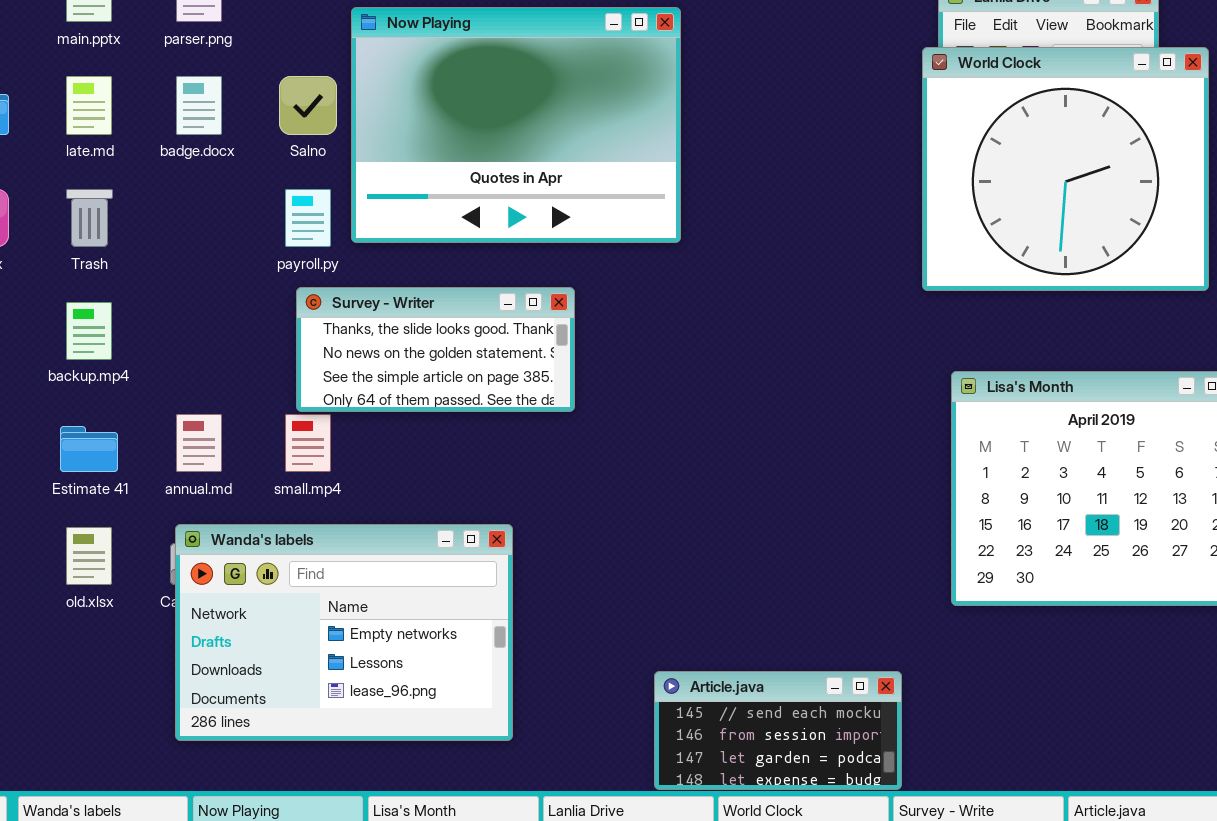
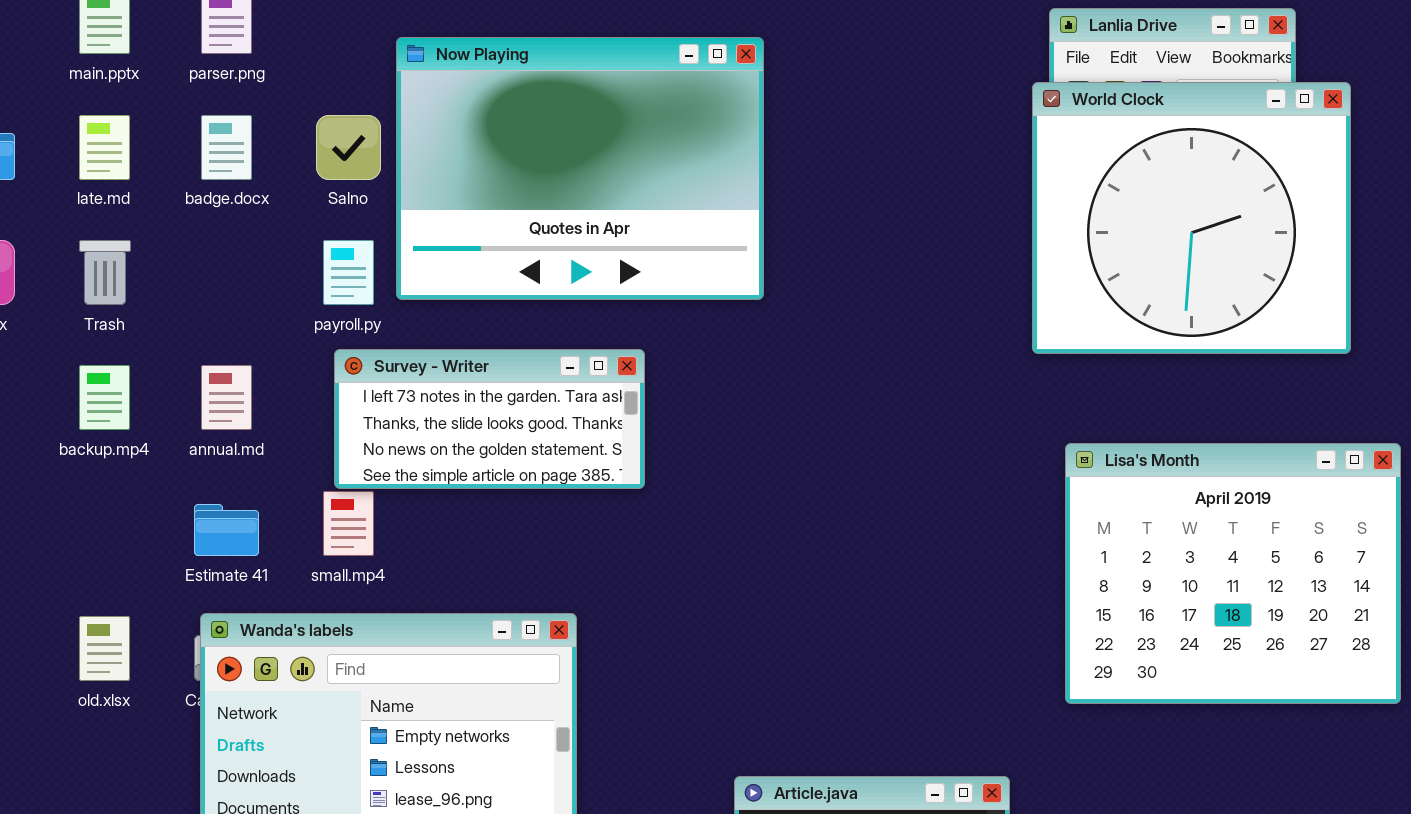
Survey - Writer: [296,287,575,412] -> [334,349,645,489], scrolled up 1 row
annual.md: [176,414,222,472] -> [201,365,252,430], moved
Estimate 41: [60,426,118,472] -> [194,504,259,556], moved

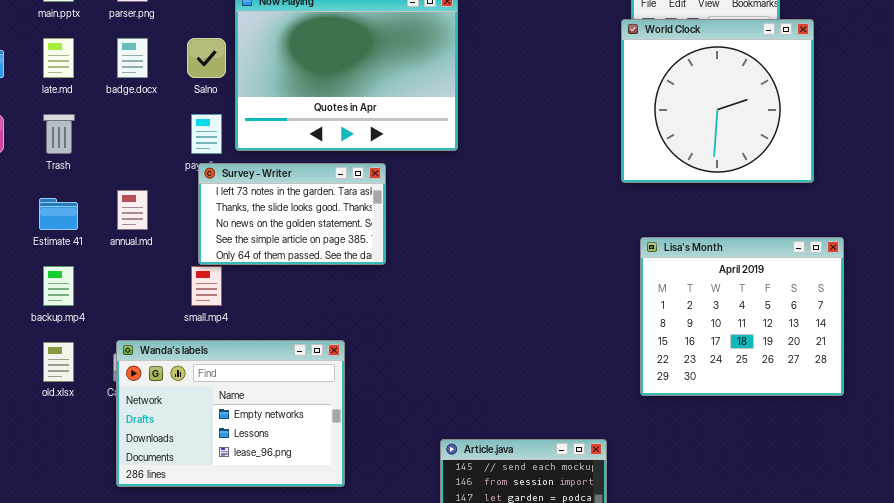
Survey - Writer: [334,349,645,489] -> [198,163,386,265], resized
backup.mp4: [79,365,130,430] -> [43,266,74,306], moved
Estimate 41: [194,504,259,556] -> [39,198,78,230], moved

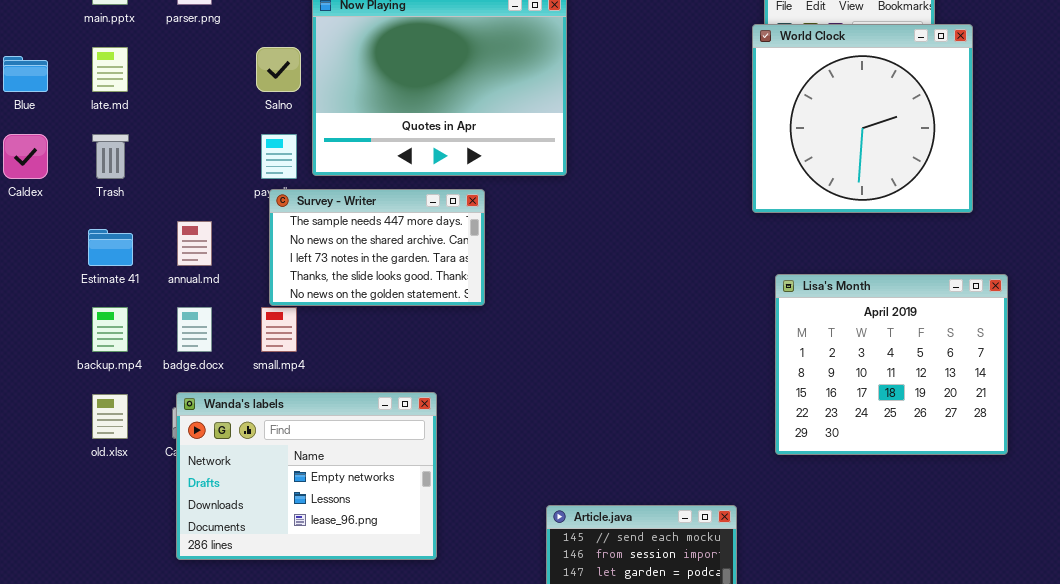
badge.docx: [117,38,148,78] -> [177,307,212,352], moved
Survey - Writer: [198,163,386,265] -> [269,189,485,306], scrolled up 2 rows

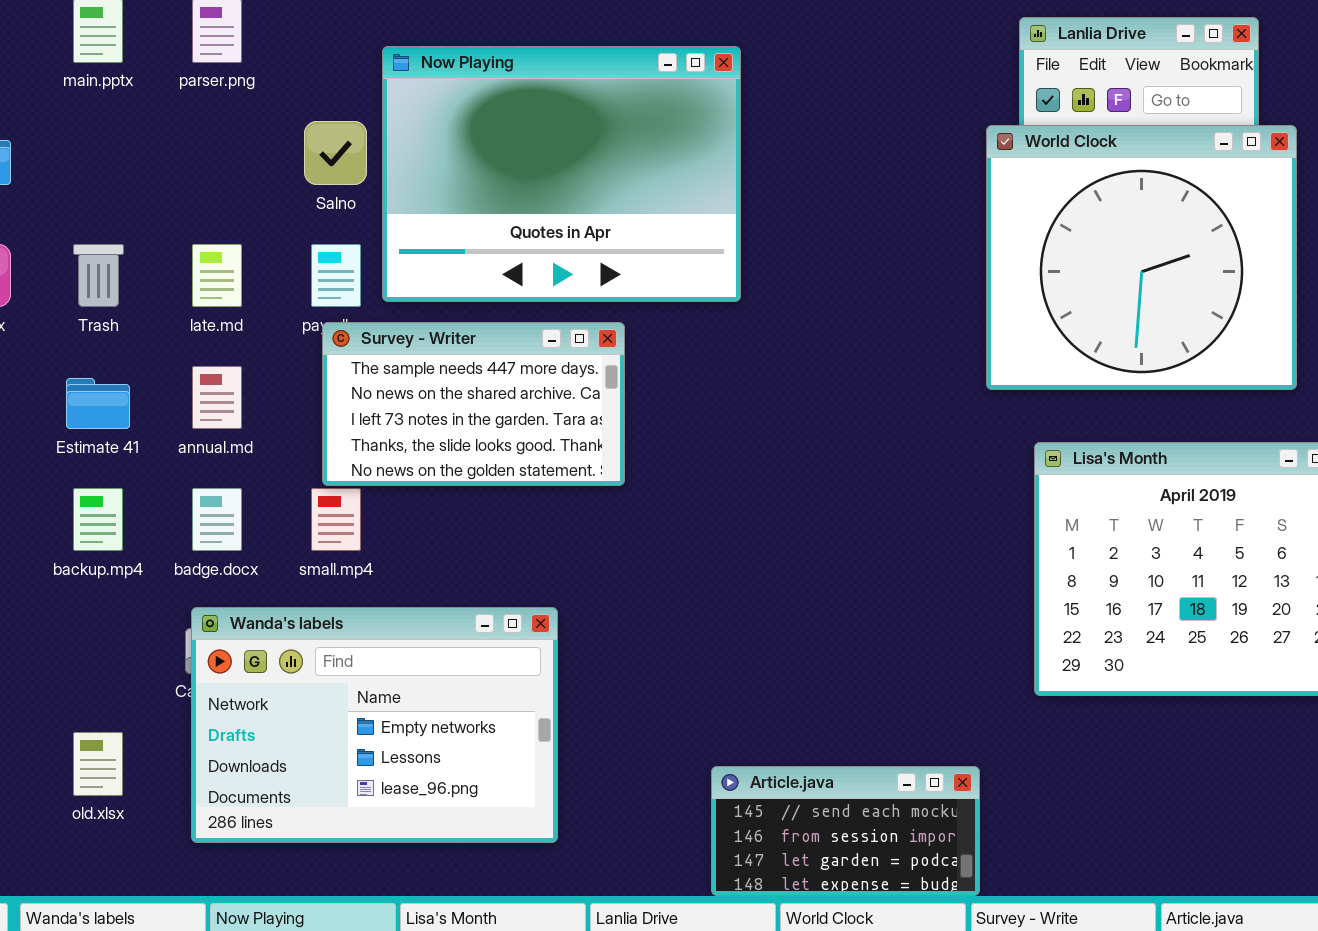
World Clock: [752,24,973,213] -> [986,125,1297,390], moved
late.md: [92,47,128,92] -> [192,244,242,307], moved
old.xlsx: [92,394,128,439] -> [73,732,123,796], moved

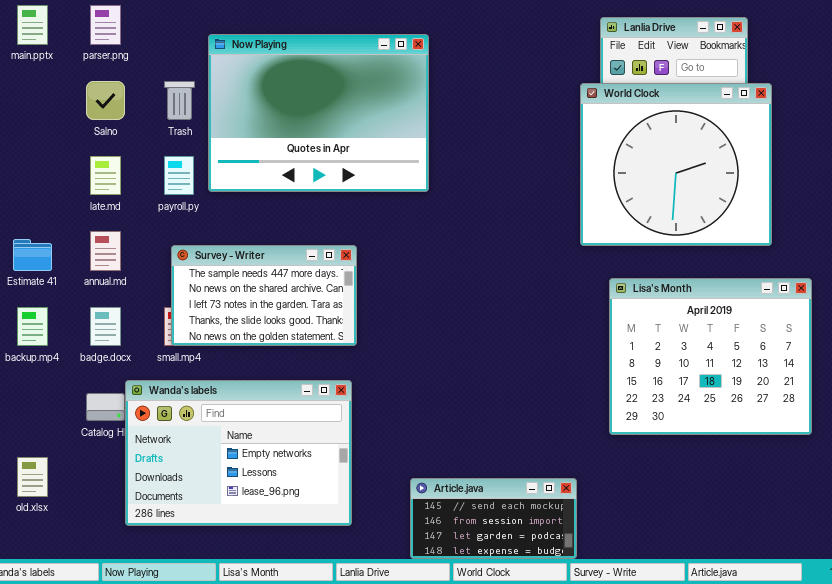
Salno: [304,121,367,185] -> [86,81,125,120], moved
Trash: [73,244,124,307] -> [164,81,195,120], moved
Survey - Writer: [322,322,625,486] -> [171,245,357,346], moved
Wanda's labels: [191,607,558,843] -> [125,380,352,526], moved

